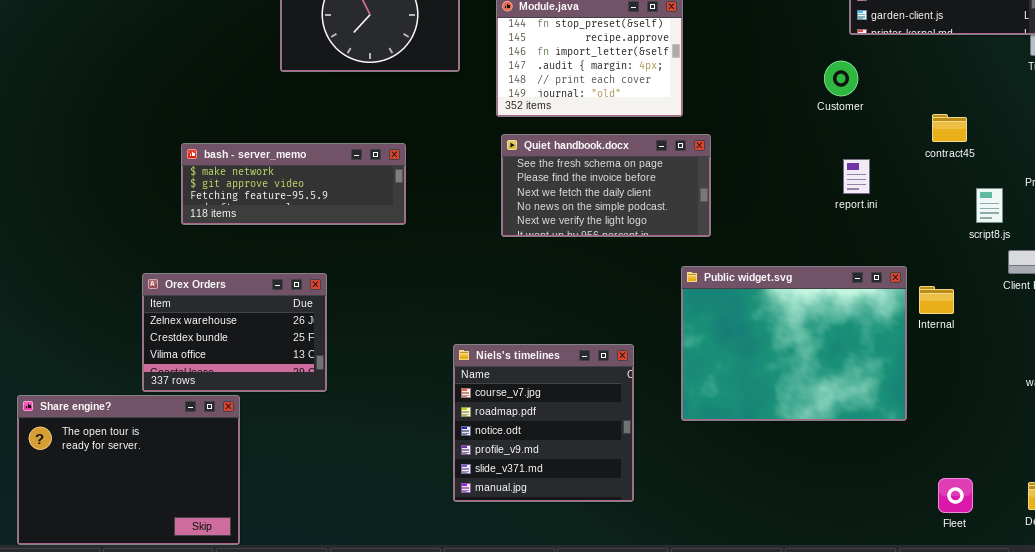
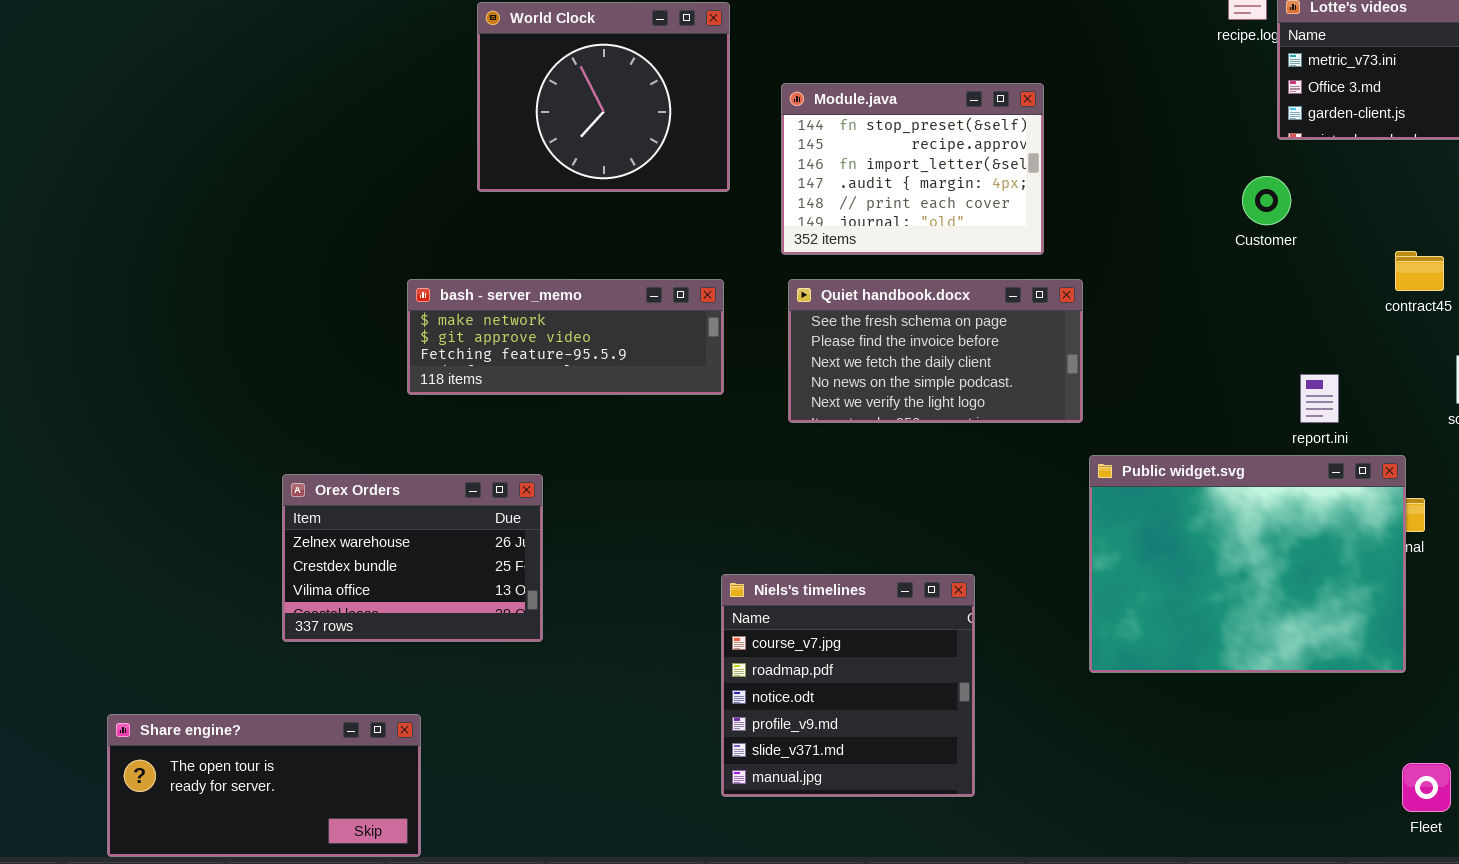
bash - server_memo: [181,143,406,225] -> [407,279,724,395], moved
report.ini: [843,159,870,194] -> [1300,374,1339,423], moved
Public widget.svg: [681,266,907,421] -> [1089,455,1406,673], moved
Share engine?: [17,395,240,545] -> [107,714,421,857], resized

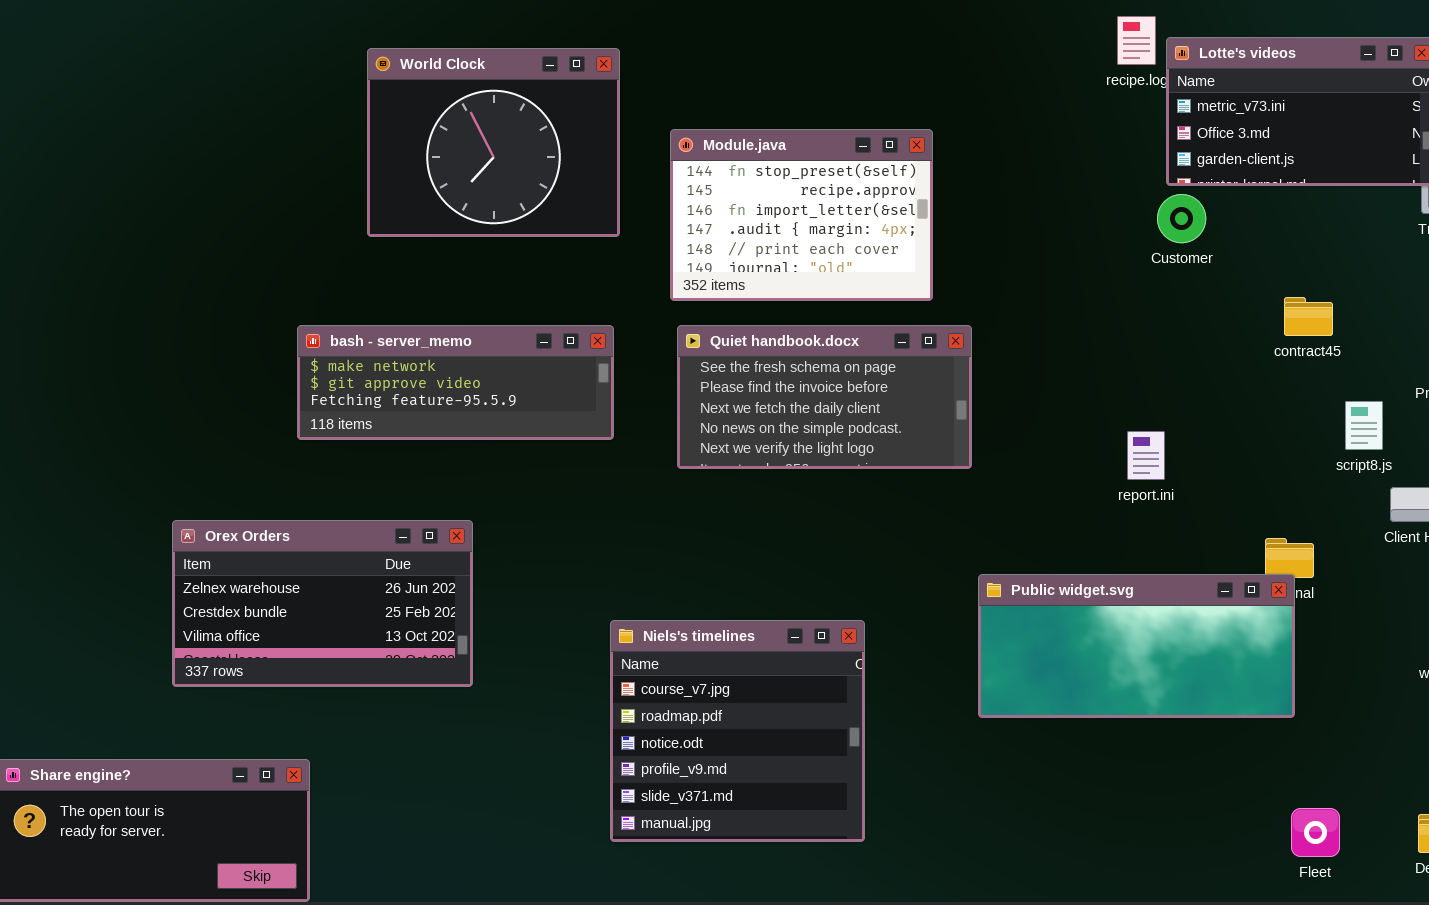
Customer: [1242,176,1291,225] -> [1157,194,1206,243], moved
report.ini: [1300,374,1339,423] -> [1127,431,1165,480], moved
Public widget.svg: [1089,455,1406,673] -> [978,574,1295,718], resized
Orex Orders: [282,474,543,642] -> [172,520,473,687], resized

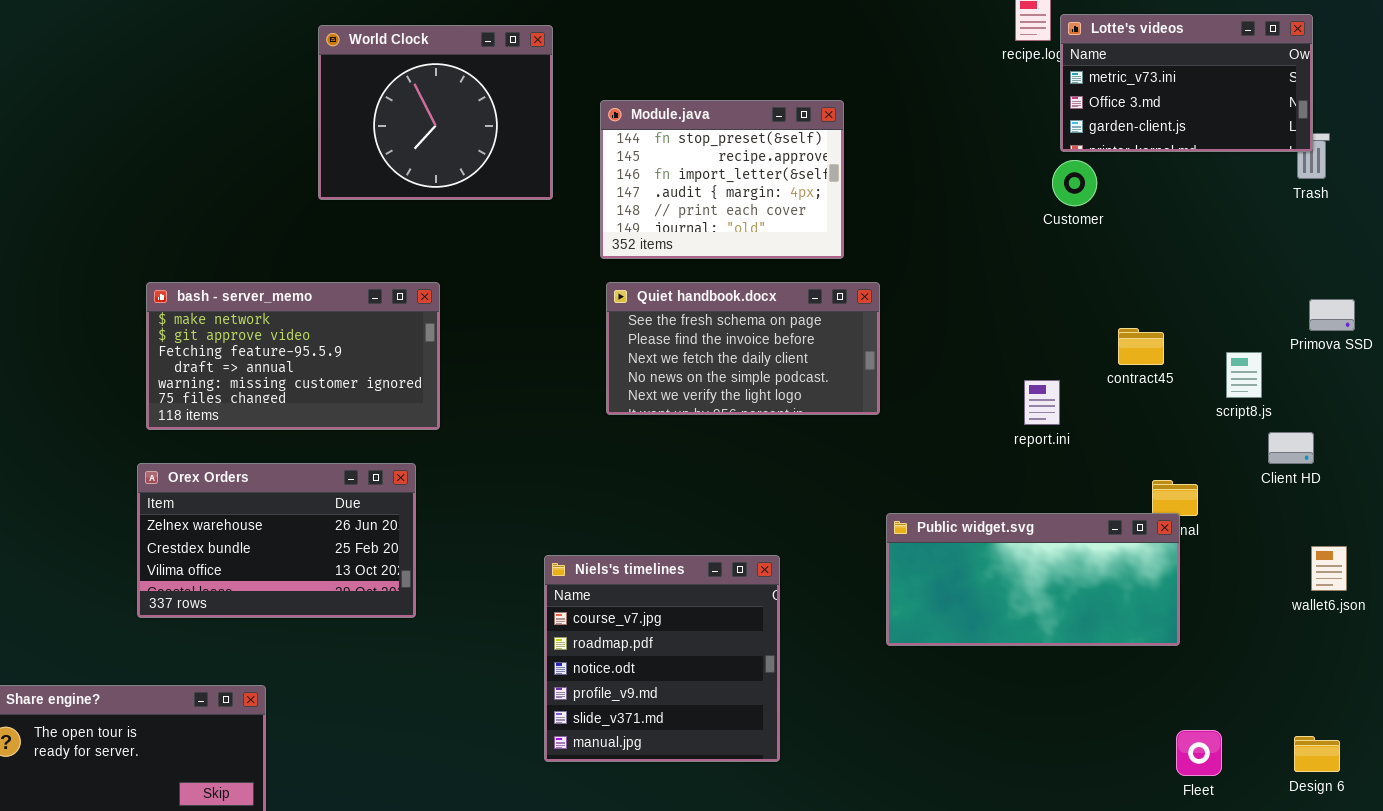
contract45: [1284,297,1333,336] -> [1118,328,1164,365], moved
bash - server_memo: [297,325,614,440] -> [146,282,440,430], moved, resized

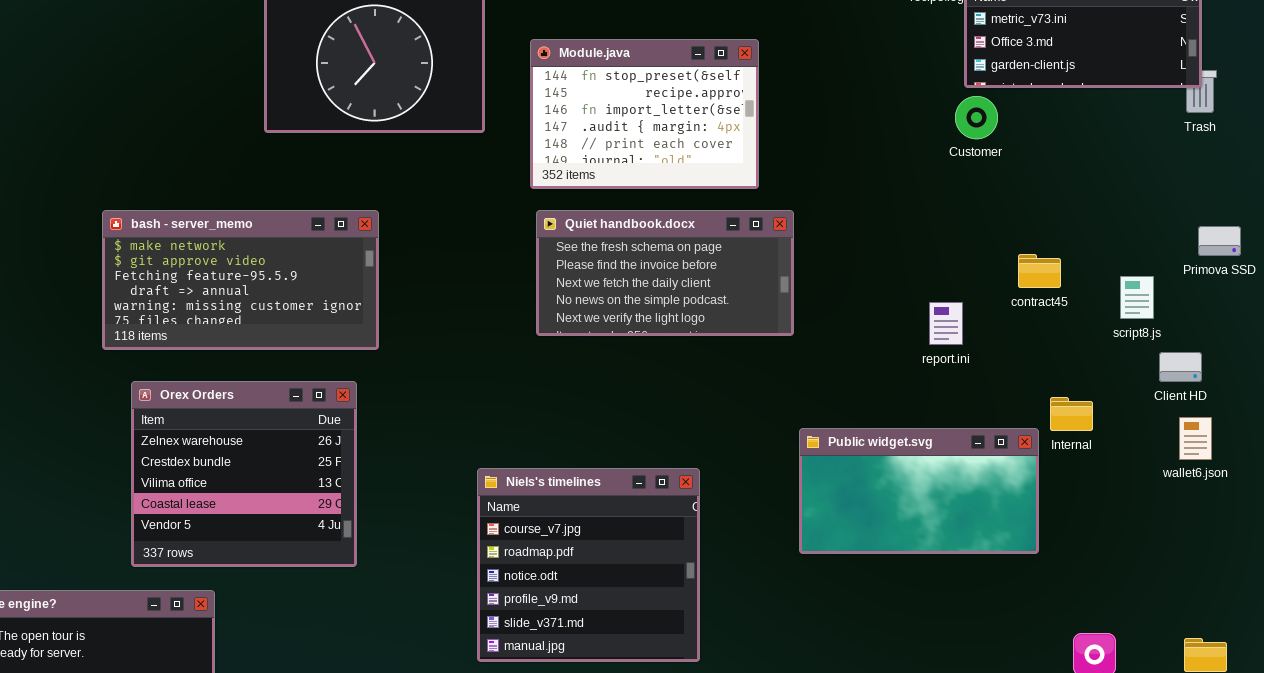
Orex Orders: [137,463,416,618] -> [131,381,357,567], resized
Public widget.svg: [886,513,1180,646] -> [799,428,1039,554], resized
wallet6.json: [1311,546,1347,591] -> [1179,417,1212,460], moved

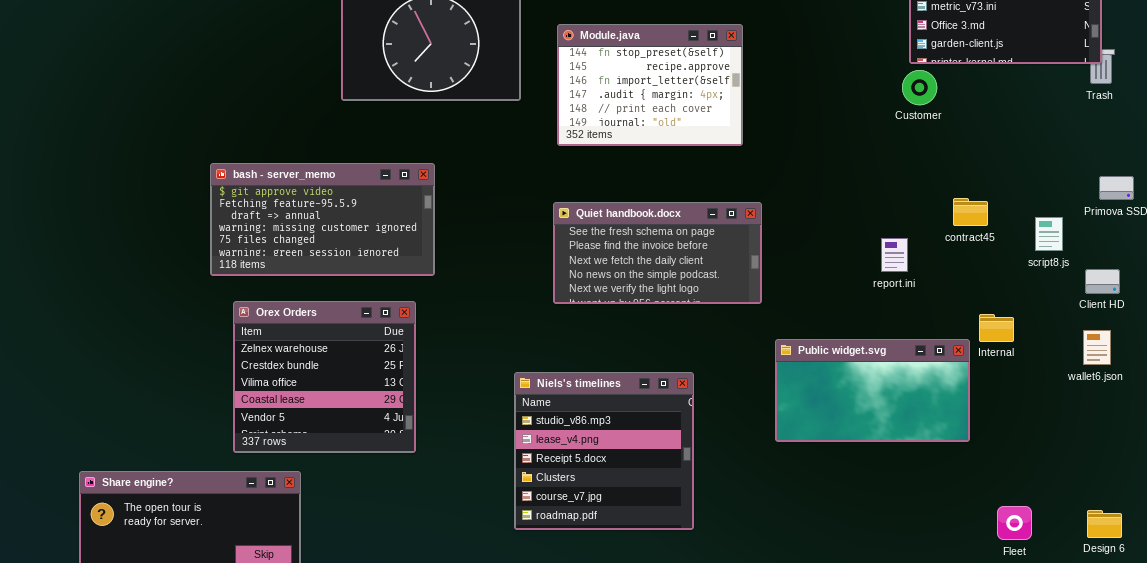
bash - server_memo: [102,210,379,350] -> [210,163,435,276], scrolled down 1 row
Quiet handbook.docx: [536,210,794,336] -> [553,202,762,304], moved
Client HD: [1159,352,1202,382] -> [1085,269,1120,294], moved
Niels's timelines: [477,468,700,662] -> [514,372,694,530], scrolled up 4 rows

